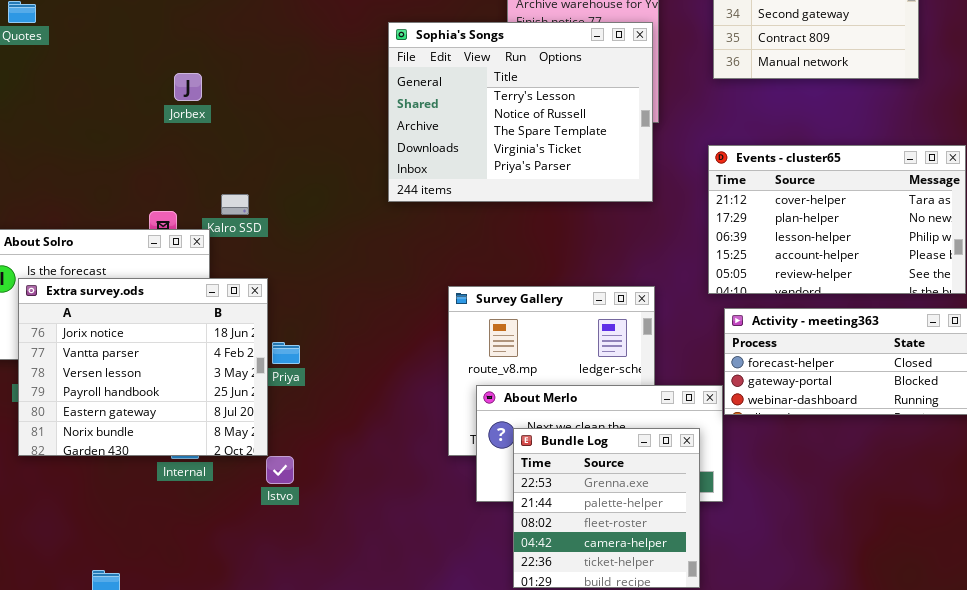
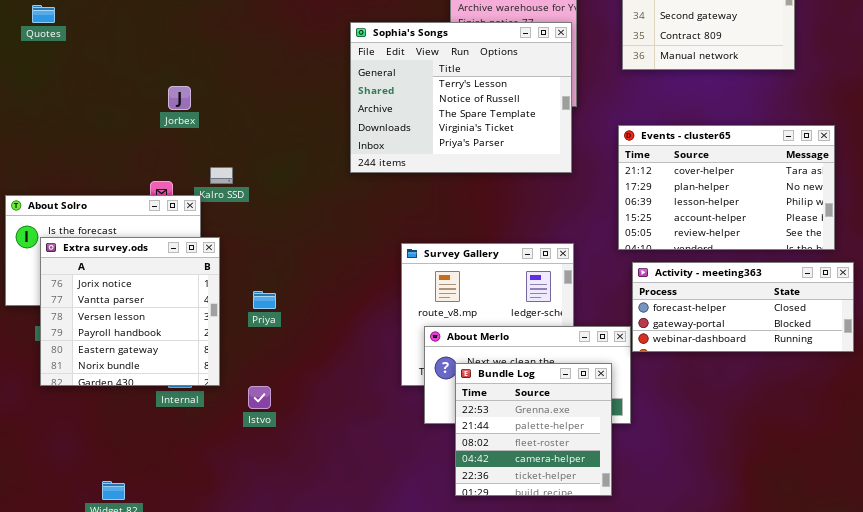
Jorbex: [174,73,202,101] -> [168,86,191,110], moved
Extra survey.ods: [18,278,268,456] -> [40,237,220,386], resized

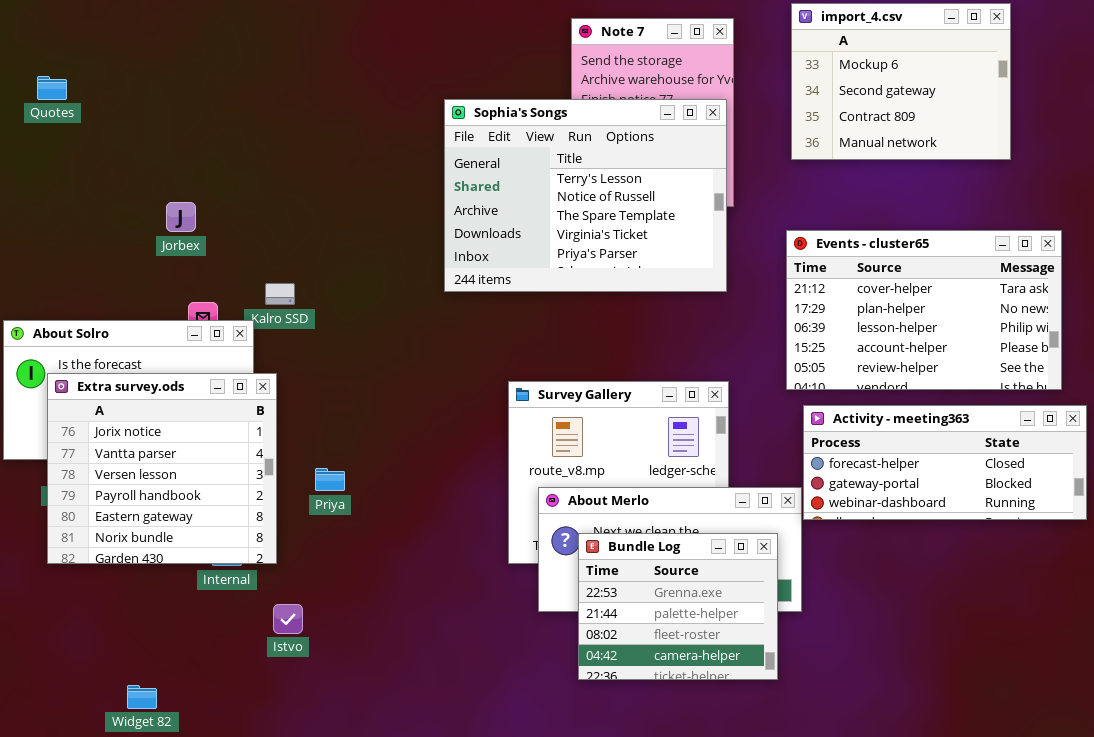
Jorbex: [168,86,191,110] -> [166,202,196,232], moved
Priya: [253,291,276,309] -> [315,468,345,491], moved
Bundle Log: [455,363,612,496] -> [578,533,778,680], resized
Istvo: [248,386,271,409] -> [273,604,303,634], moved

